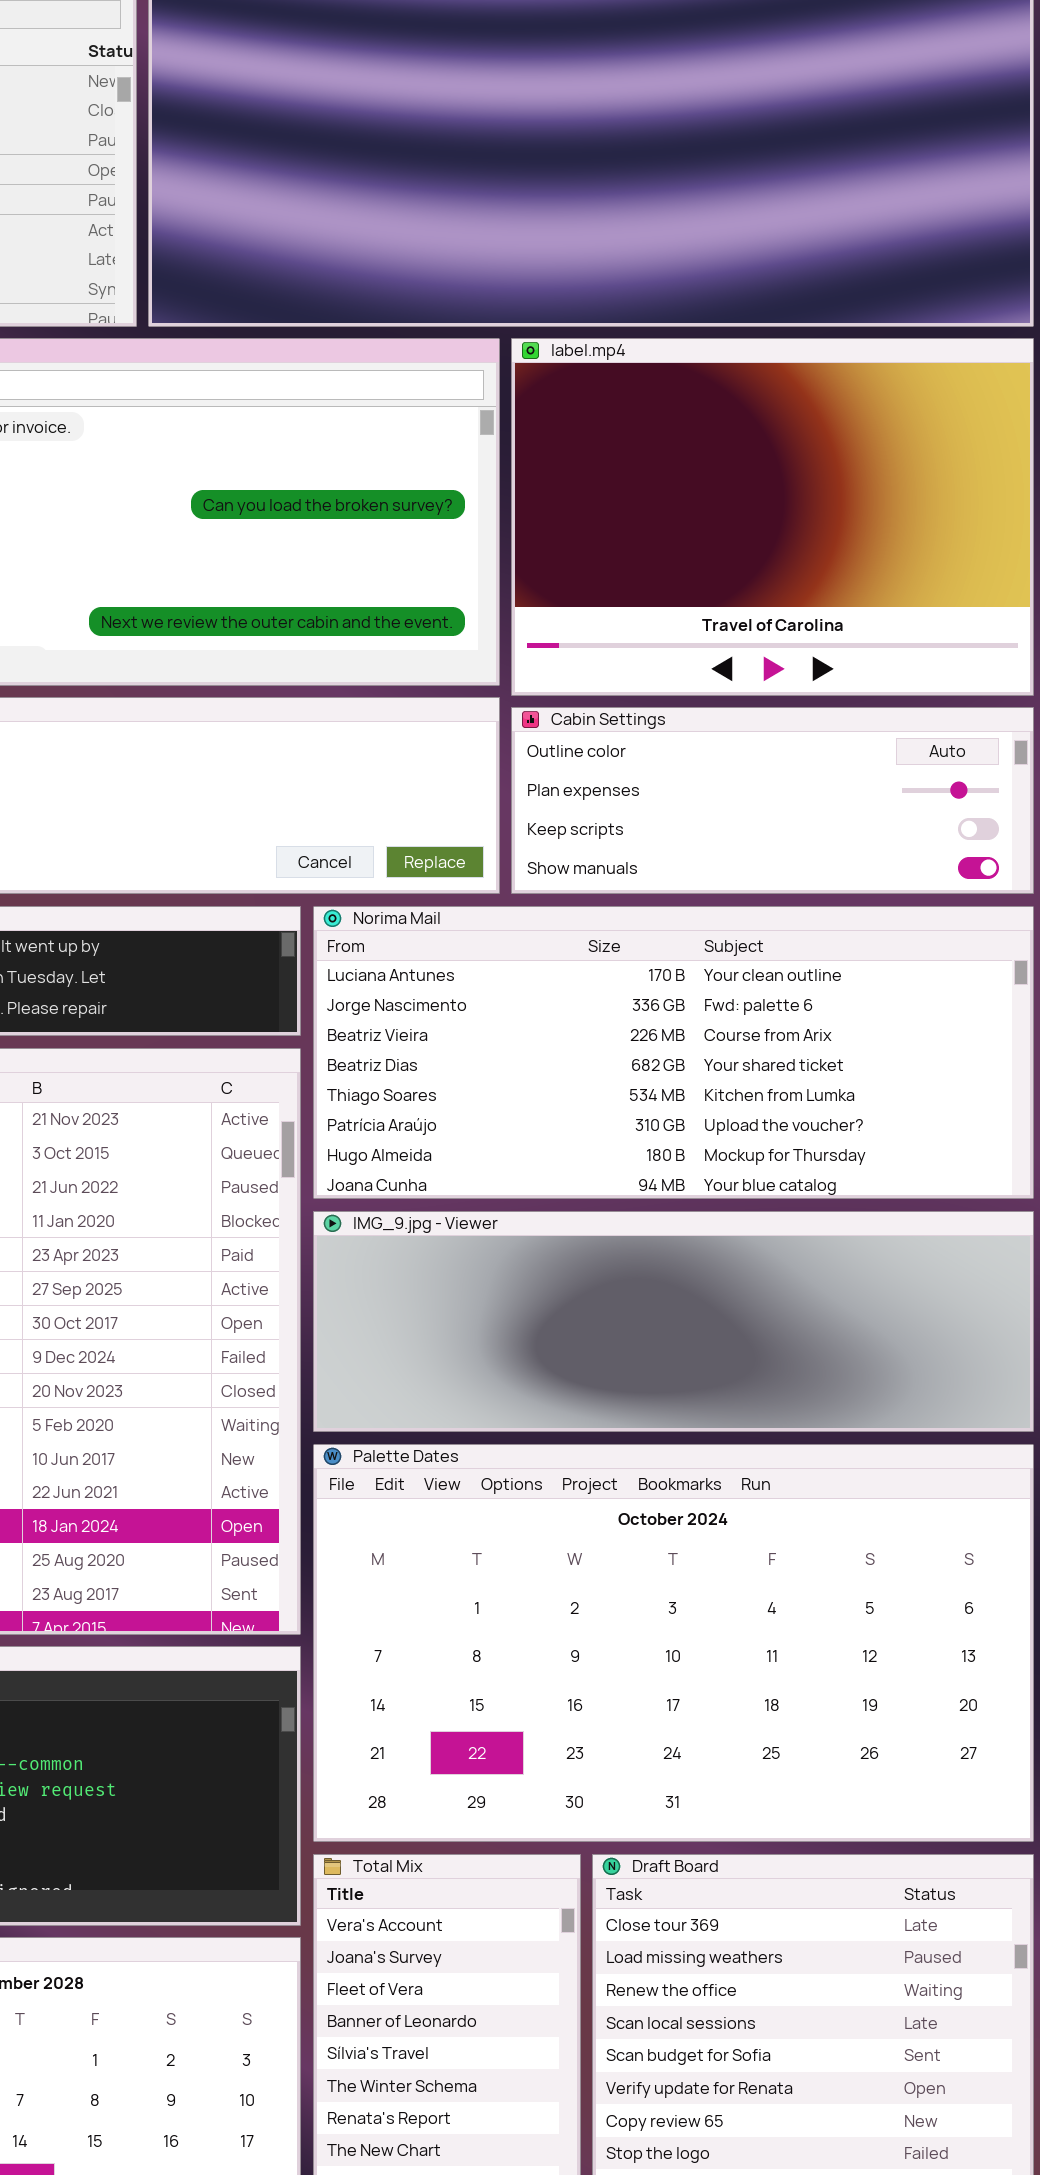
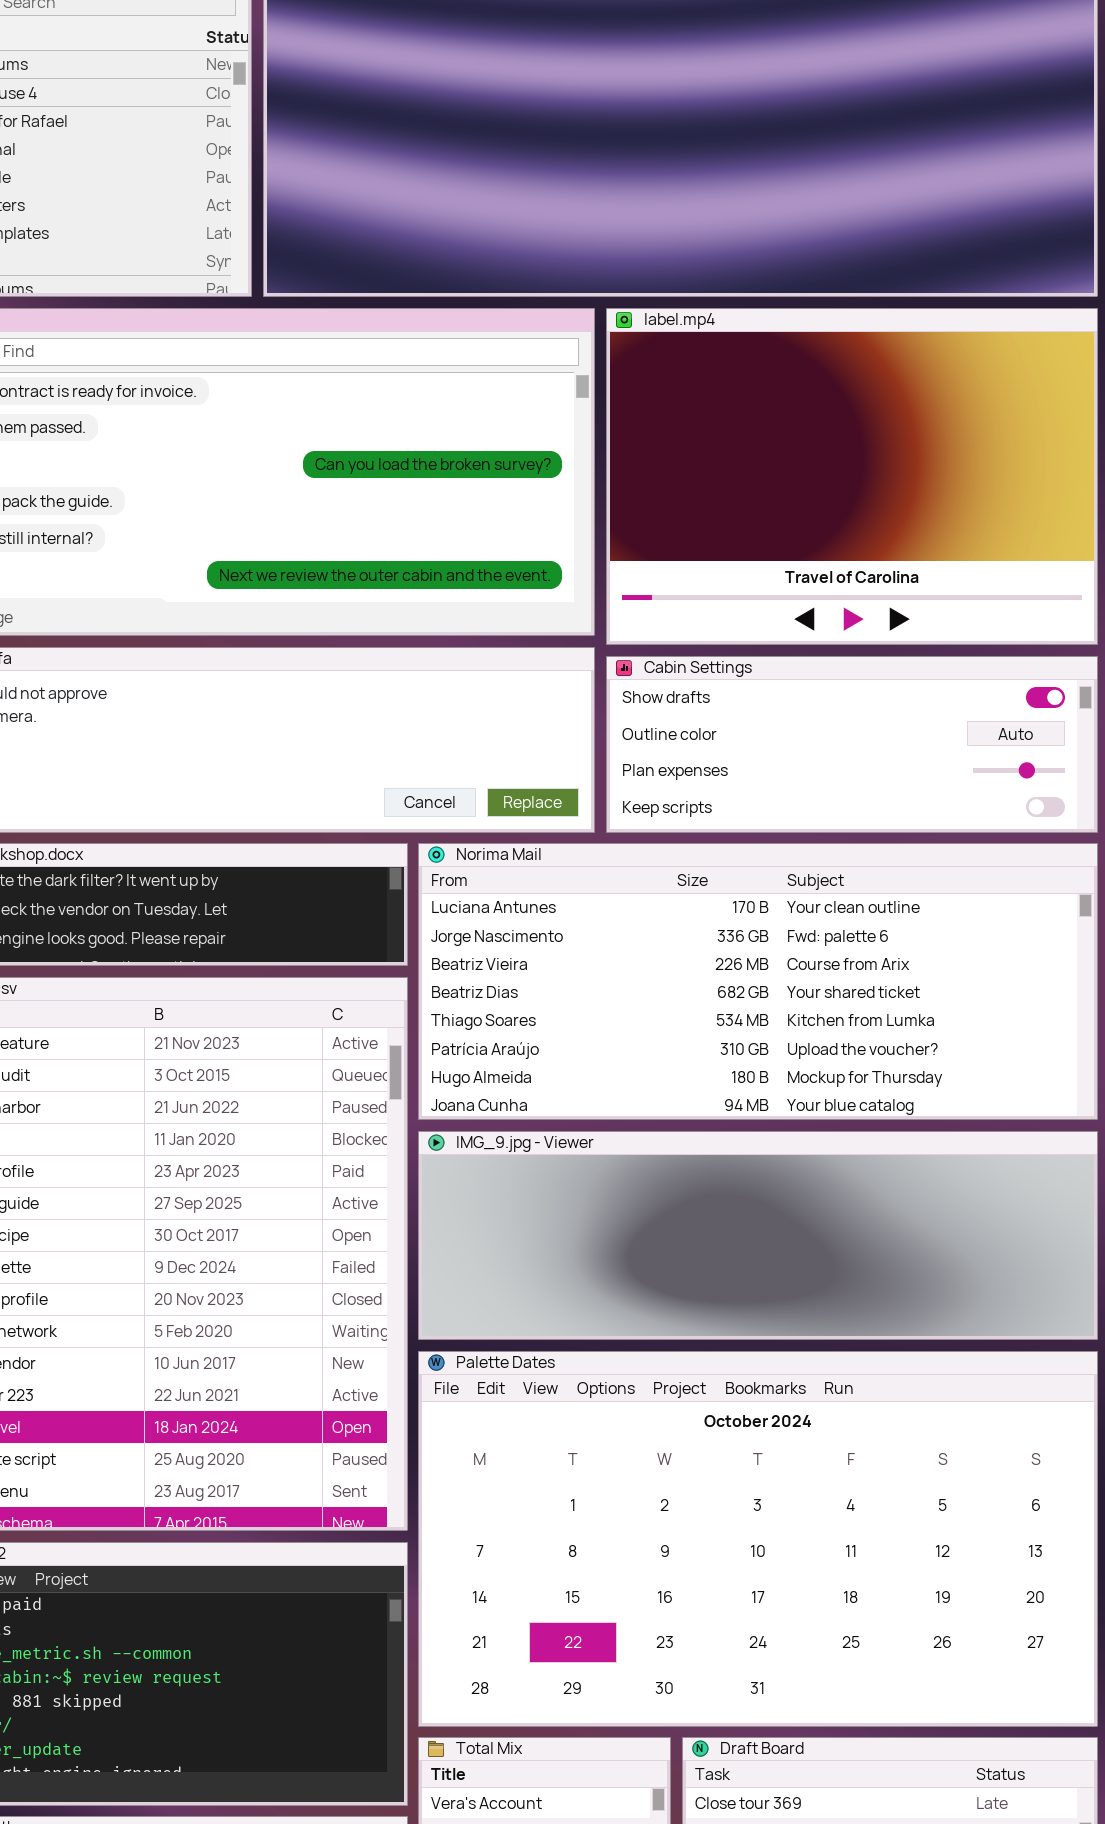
Cabin Settings: [511,707,1034,894] -> [606,656,1098,833], scrolled up 1 row

